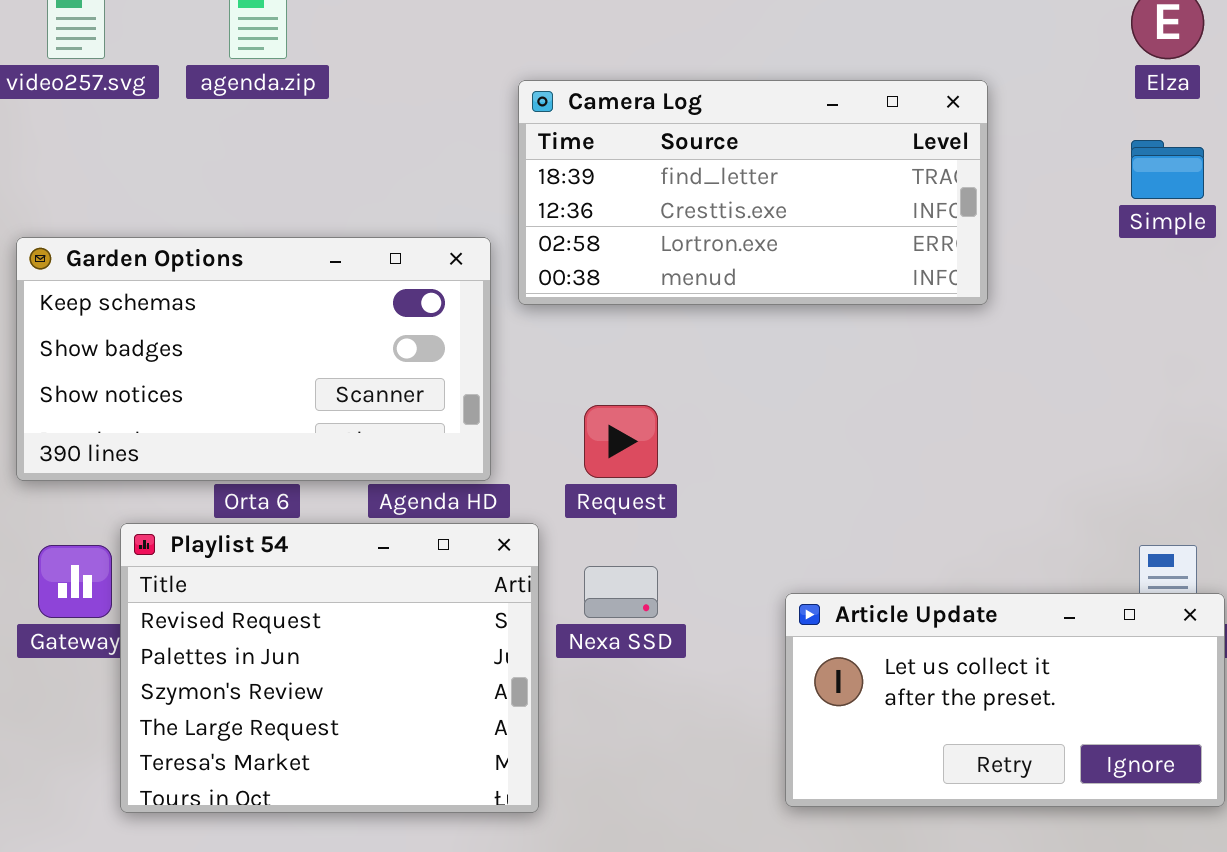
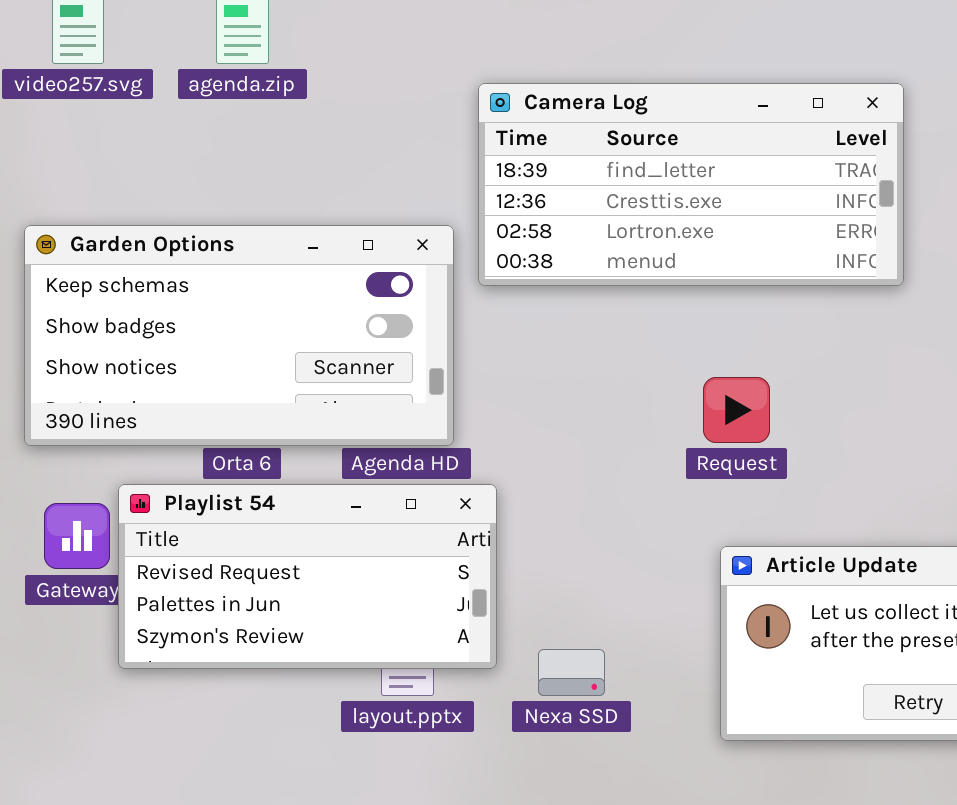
Request: [584,405,658,478] -> [703,377,770,443], moved
Playlist 54: [120,523,539,813] -> [118,484,497,669], resized
Nexa SSD: [584,566,658,618] -> [538,649,605,696], moved

